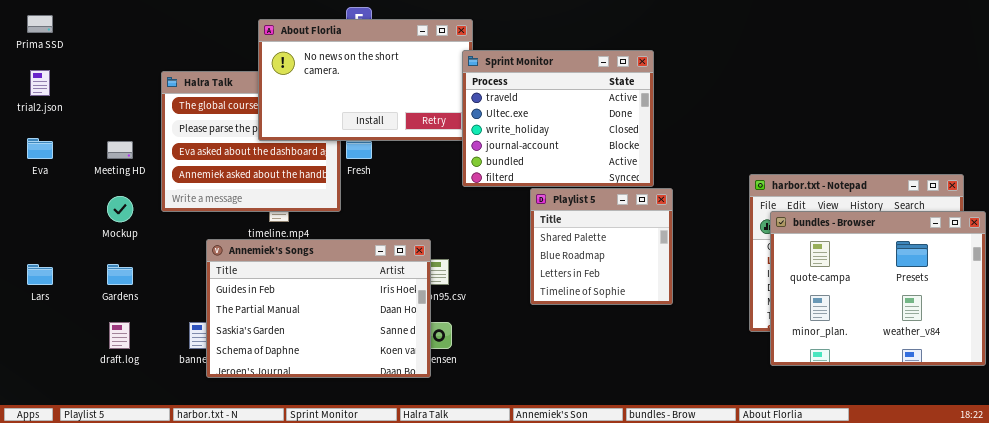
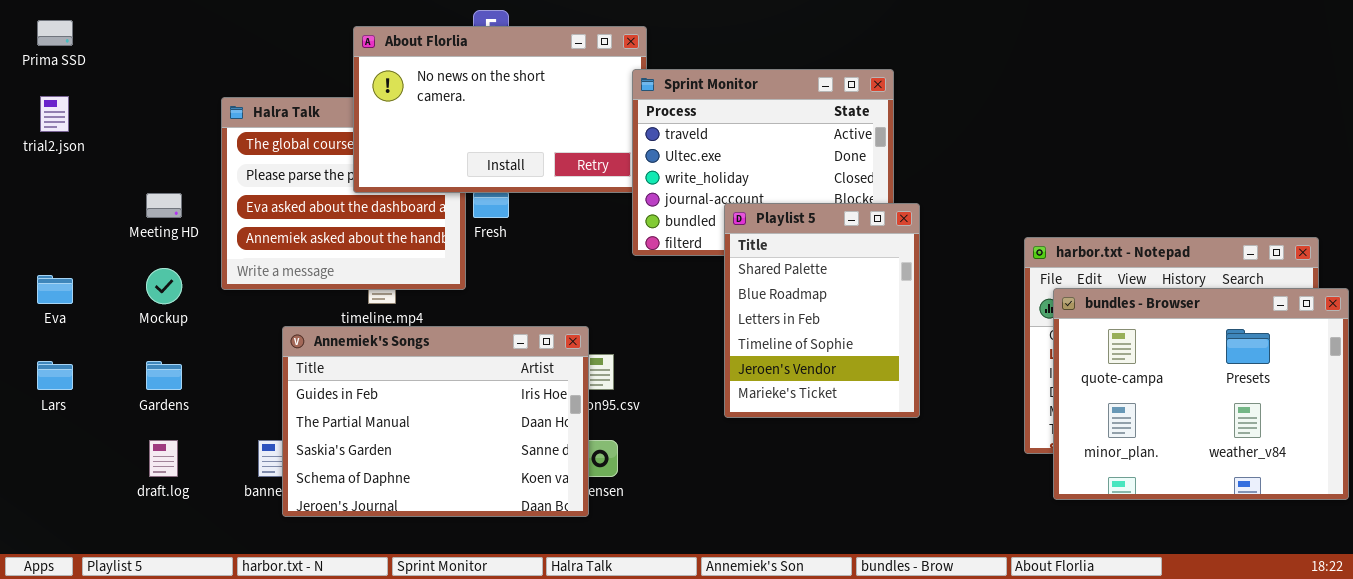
Eva: [27,138,53,159] -> [37,275,73,304], moved
Playlist 5: [530,188,673,305] -> [724,203,920,418], resized

